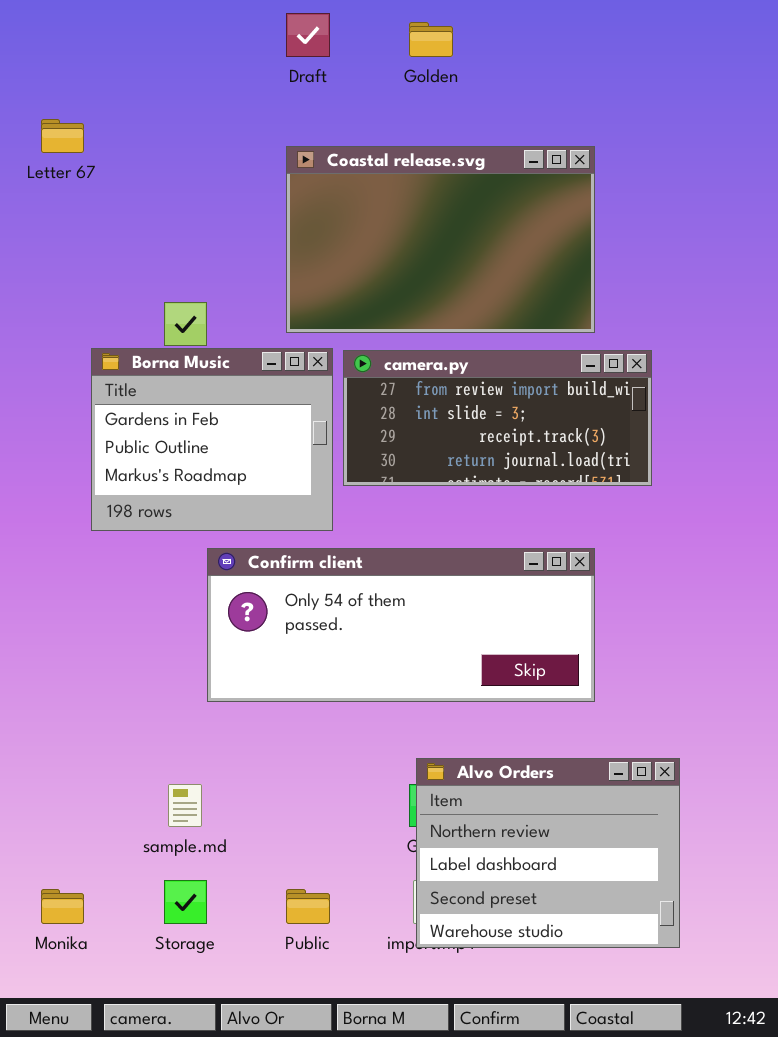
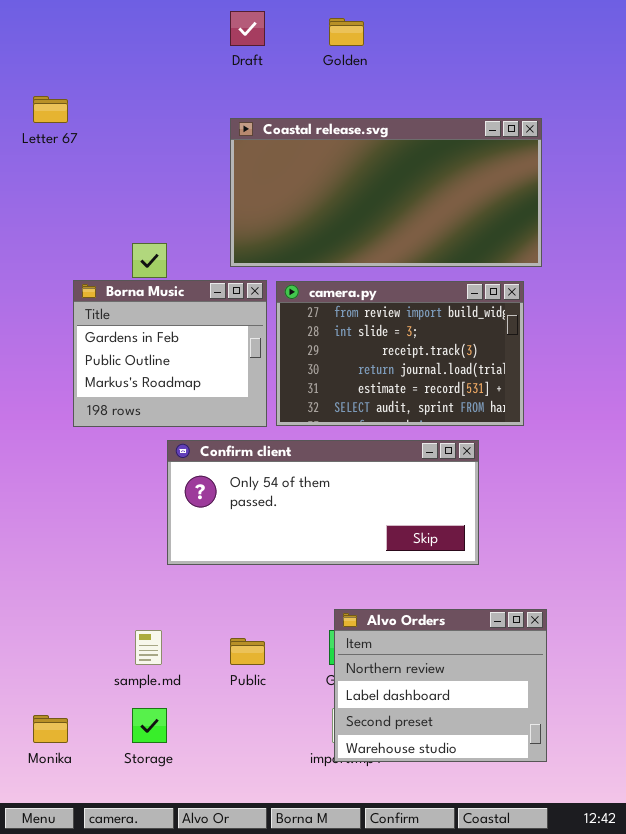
Coastal release.svg: [286,146,595,333] -> [230,118,542,267], resized
camera.py: [343,350,652,486] -> [276,281,524,426], resized
Public: [286,889,330,924] -> [230,638,265,665], moved

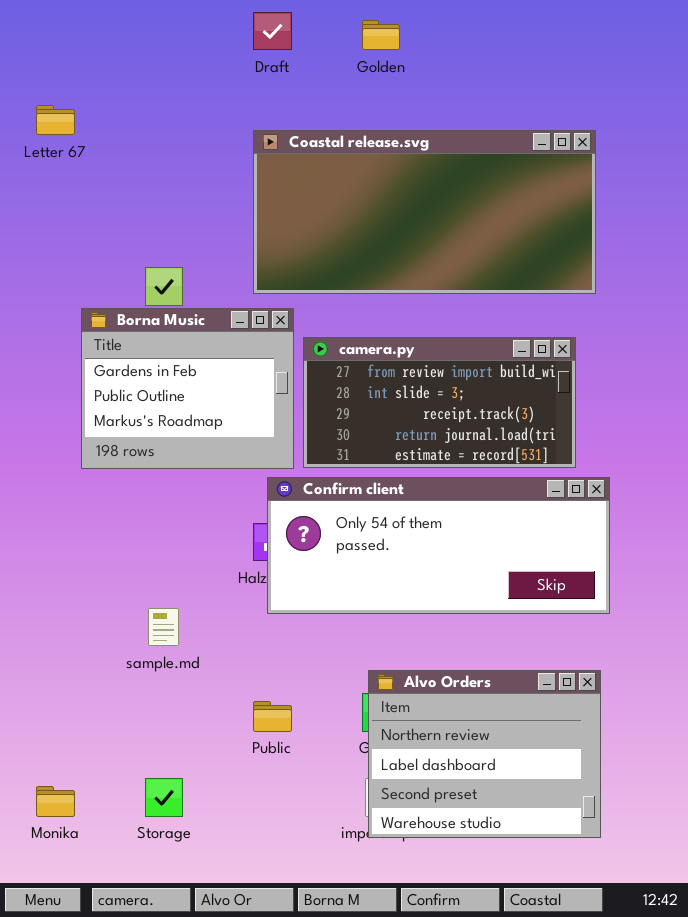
camera.py: [276,281,524,426] -> [303,337,576,468], resized
Confirm client: [167,440,479,565] -> [267,477,610,614], moved
sample.md: [135,630,162,665] -> [148,608,179,646], moved

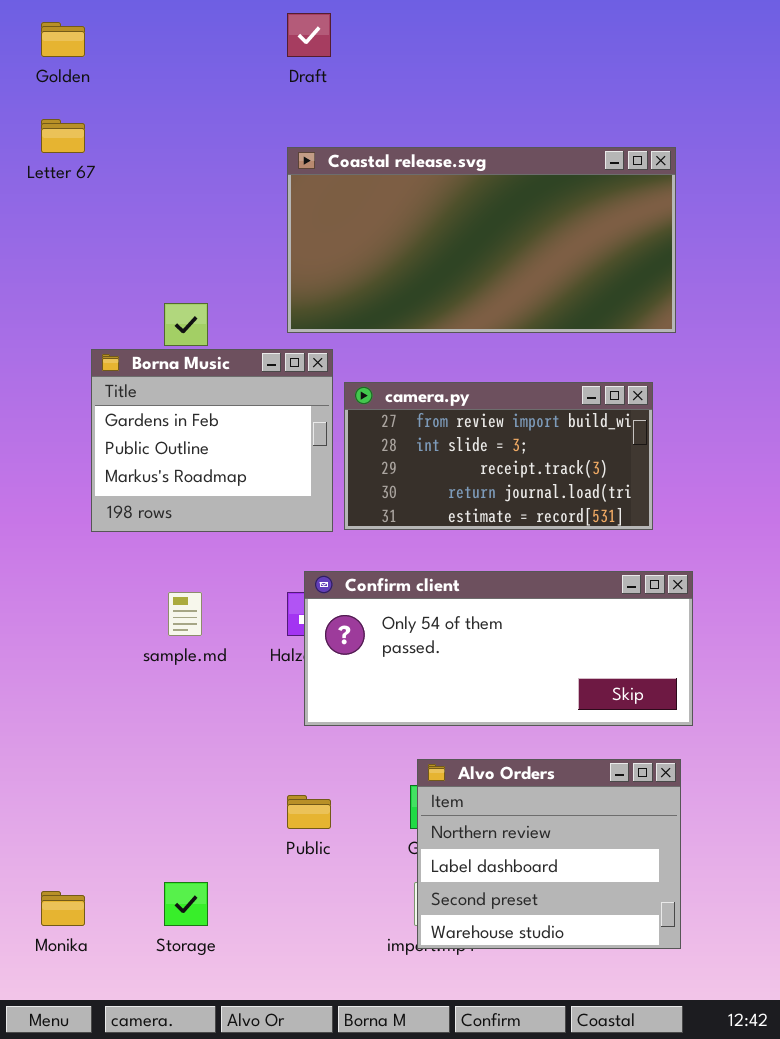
Golden: [362,20,400,50] -> [41,22,85,57], moved
Confirm client: [267,477,610,614] -> [304,571,693,726], moved
sample.md: [148,608,179,646] -> [168,592,202,636], moved

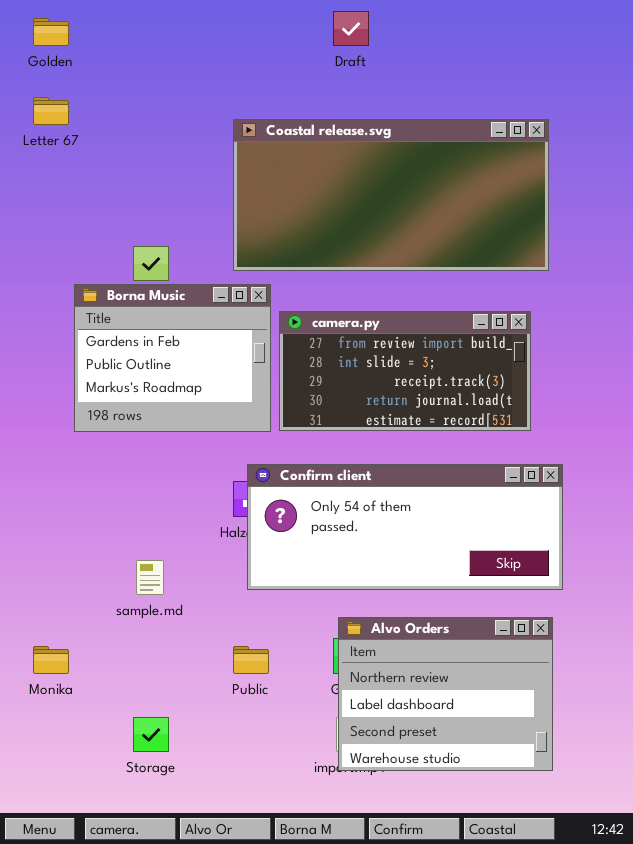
Draft: [287,13,331,57] -> [333,11,369,46], moved
sample.md: [168,592,202,636] -> [136,560,164,595], moved
Monika: [41,891,85,926] -> [33,646,69,674], moved

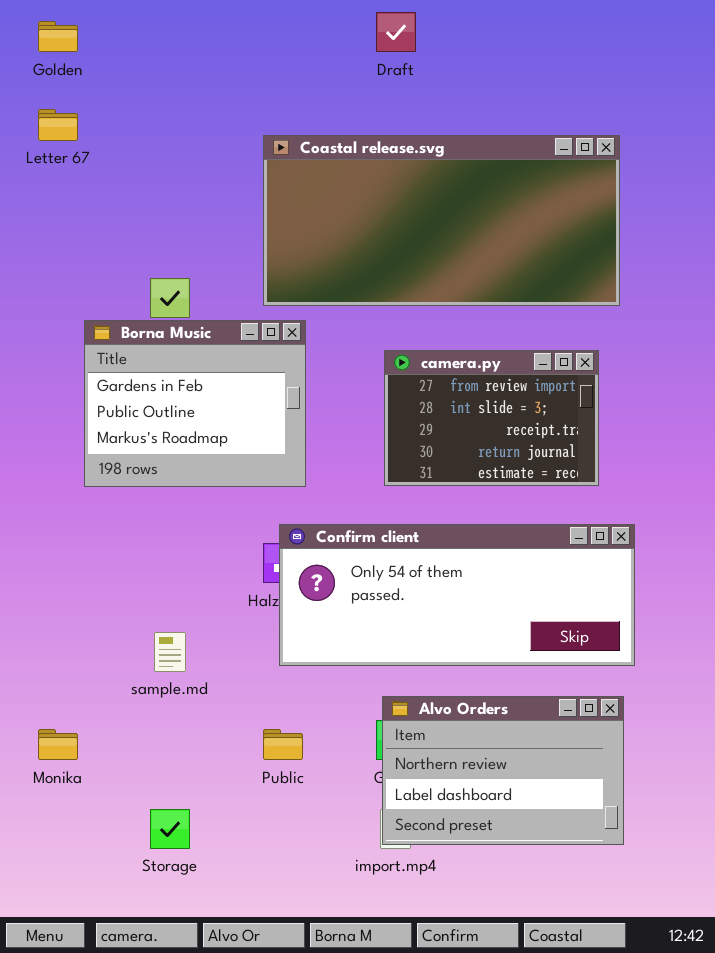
camera.py: [279,311,531,431] -> [384,350,599,486], resized
Alvo Orders: [338,617,553,771] -> [382,696,624,845], resized

